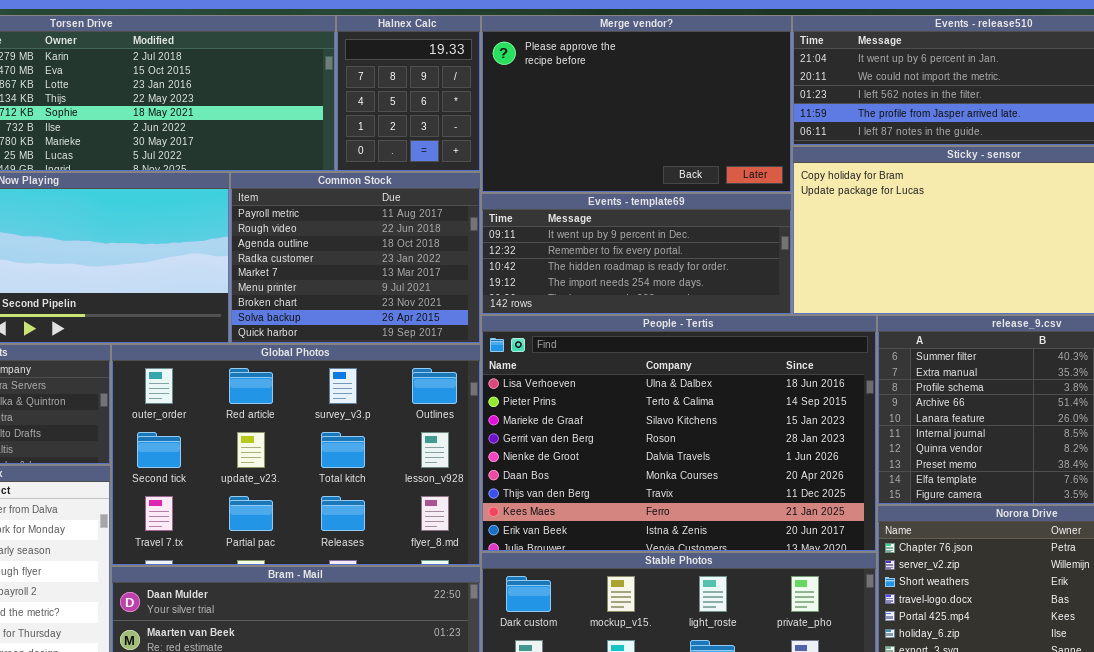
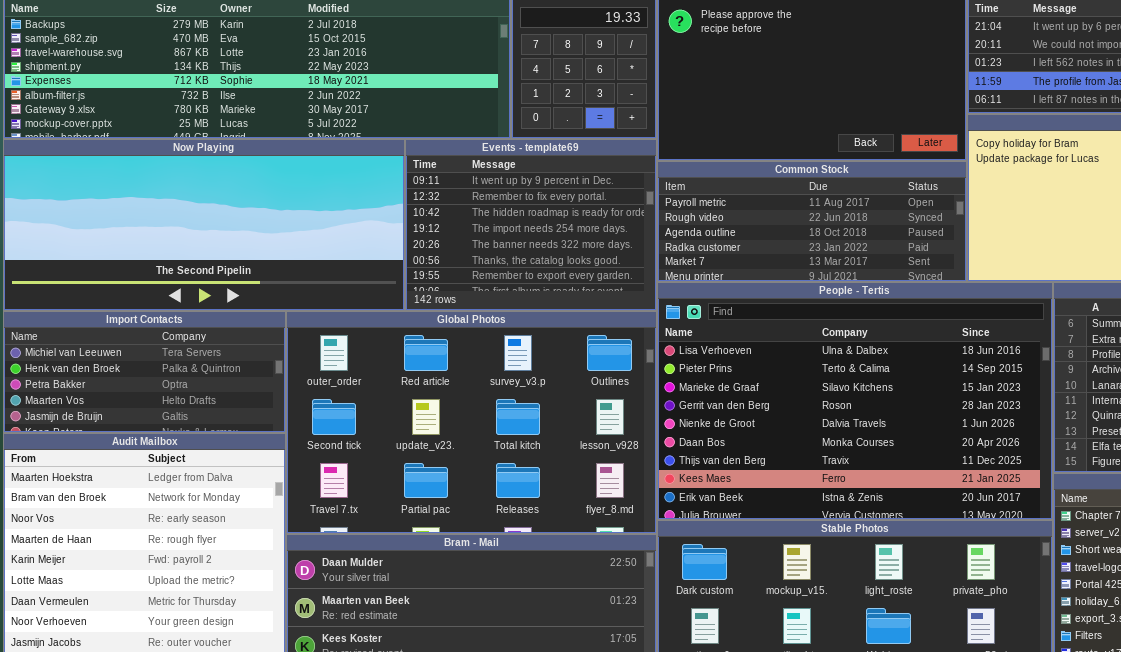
Common Stock: [230,172,481,344] -> [657,161,967,282], moved, resized
Events - template69: [481,193,792,315] -> [405,139,657,311], moved, resized

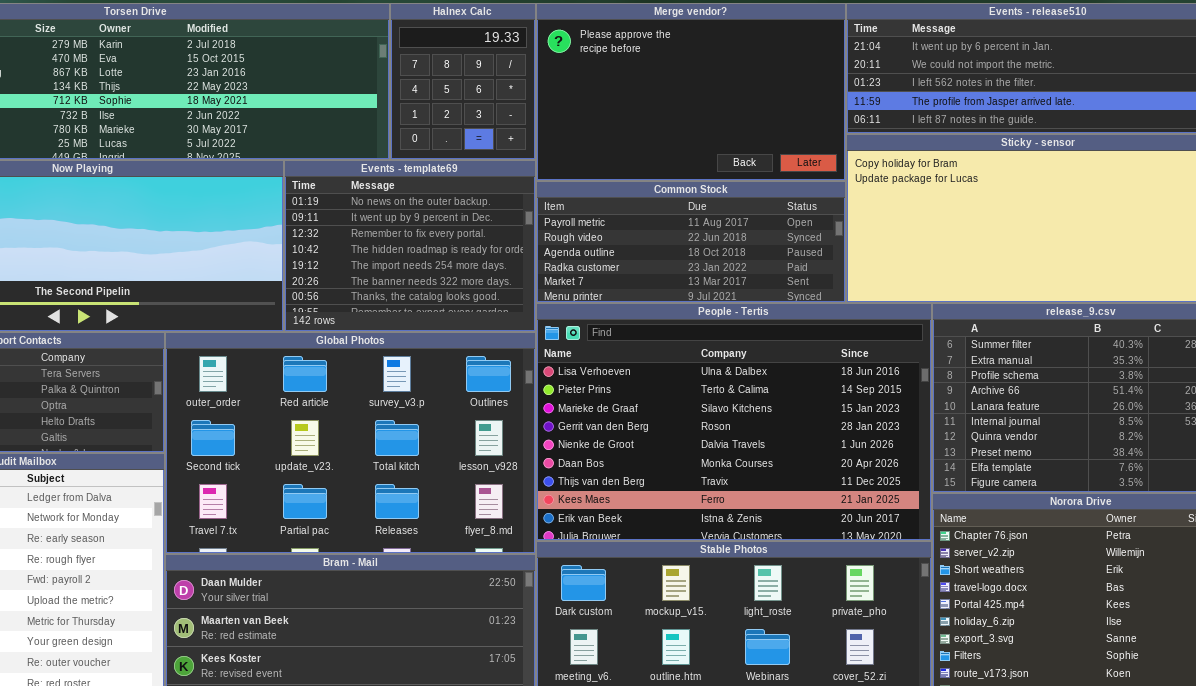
Events - template69: [405,139,657,311] -> [284,160,536,332], scrolled up 1 row

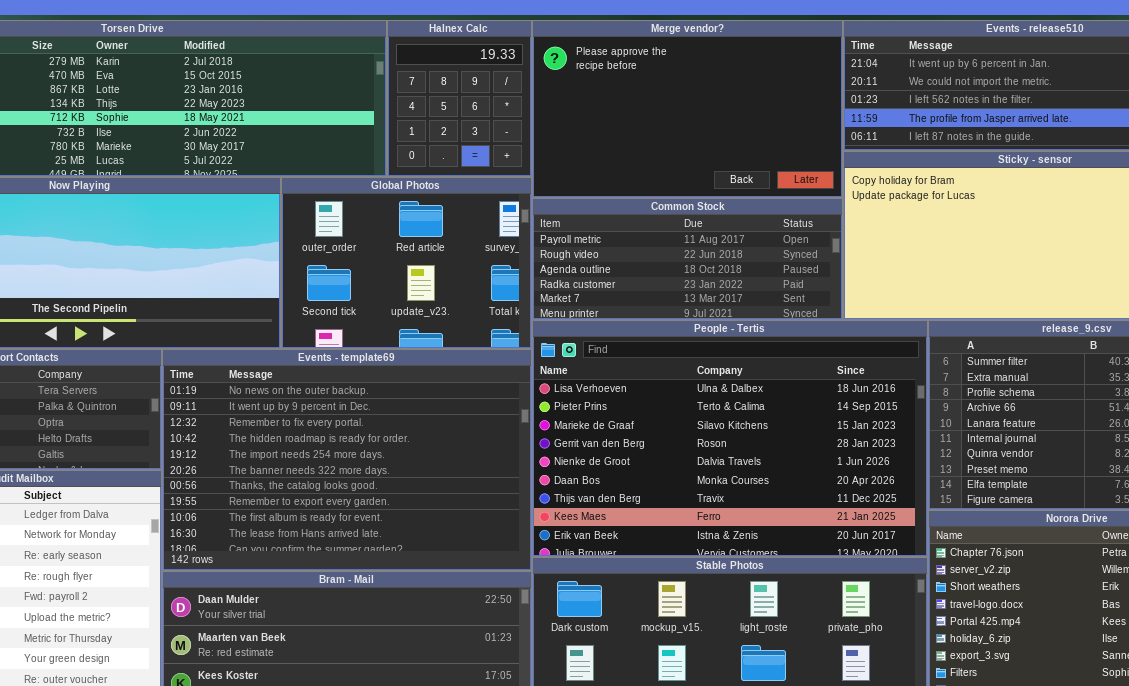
Events - template69: [284,160,536,332] -> [162,349,532,571], moved, resized
Global Photos: [165,332,536,554] -> [281,177,532,349], moved, resized

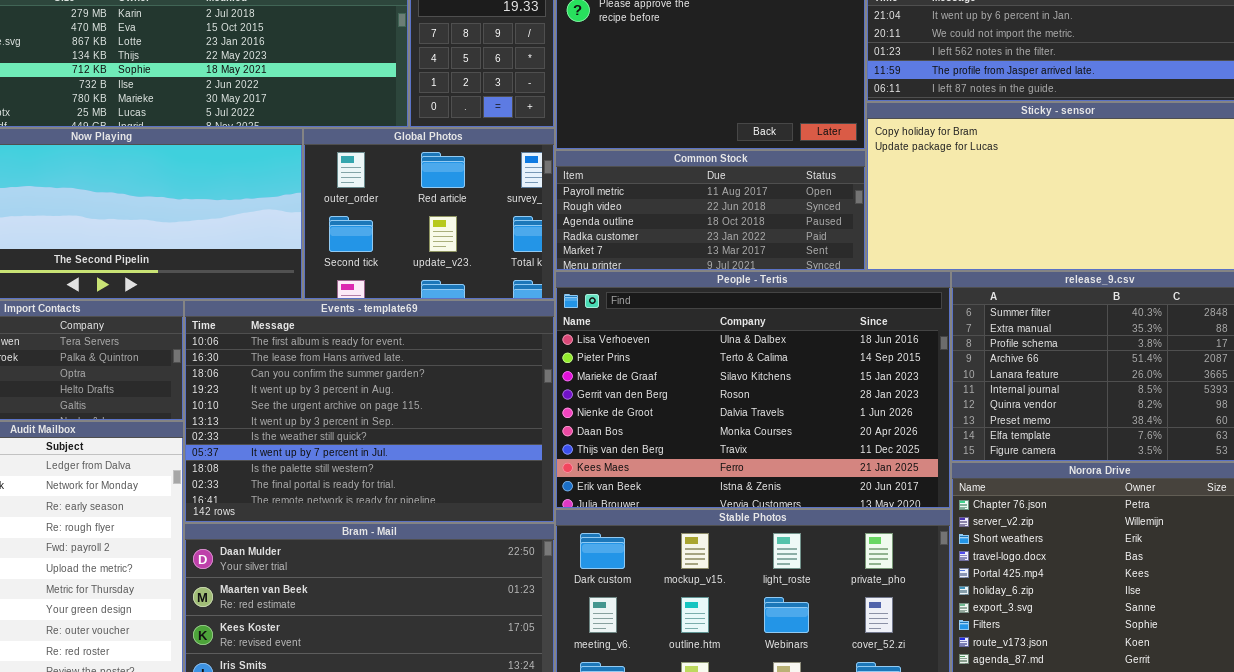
Events - template69: [162,349,532,571] -> [184,300,555,523], scrolled down 8 rows

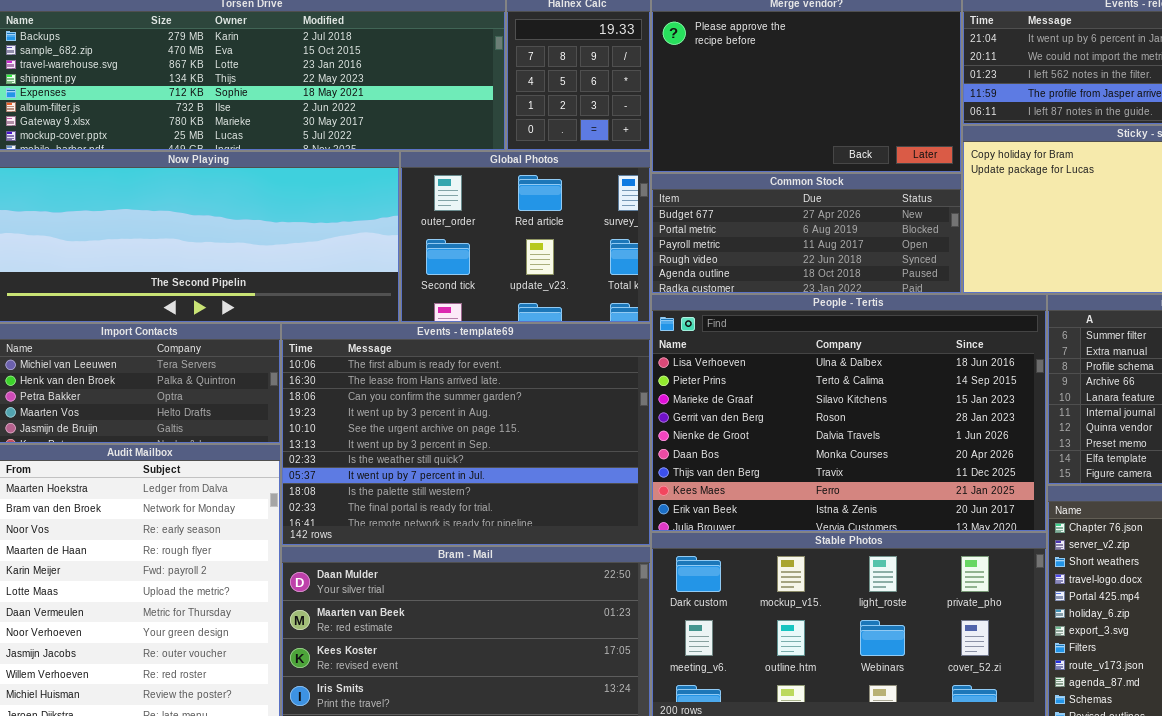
Common Stock: [555,150,866,271] -> [651,173,962,294], scrolled up 2 rows

